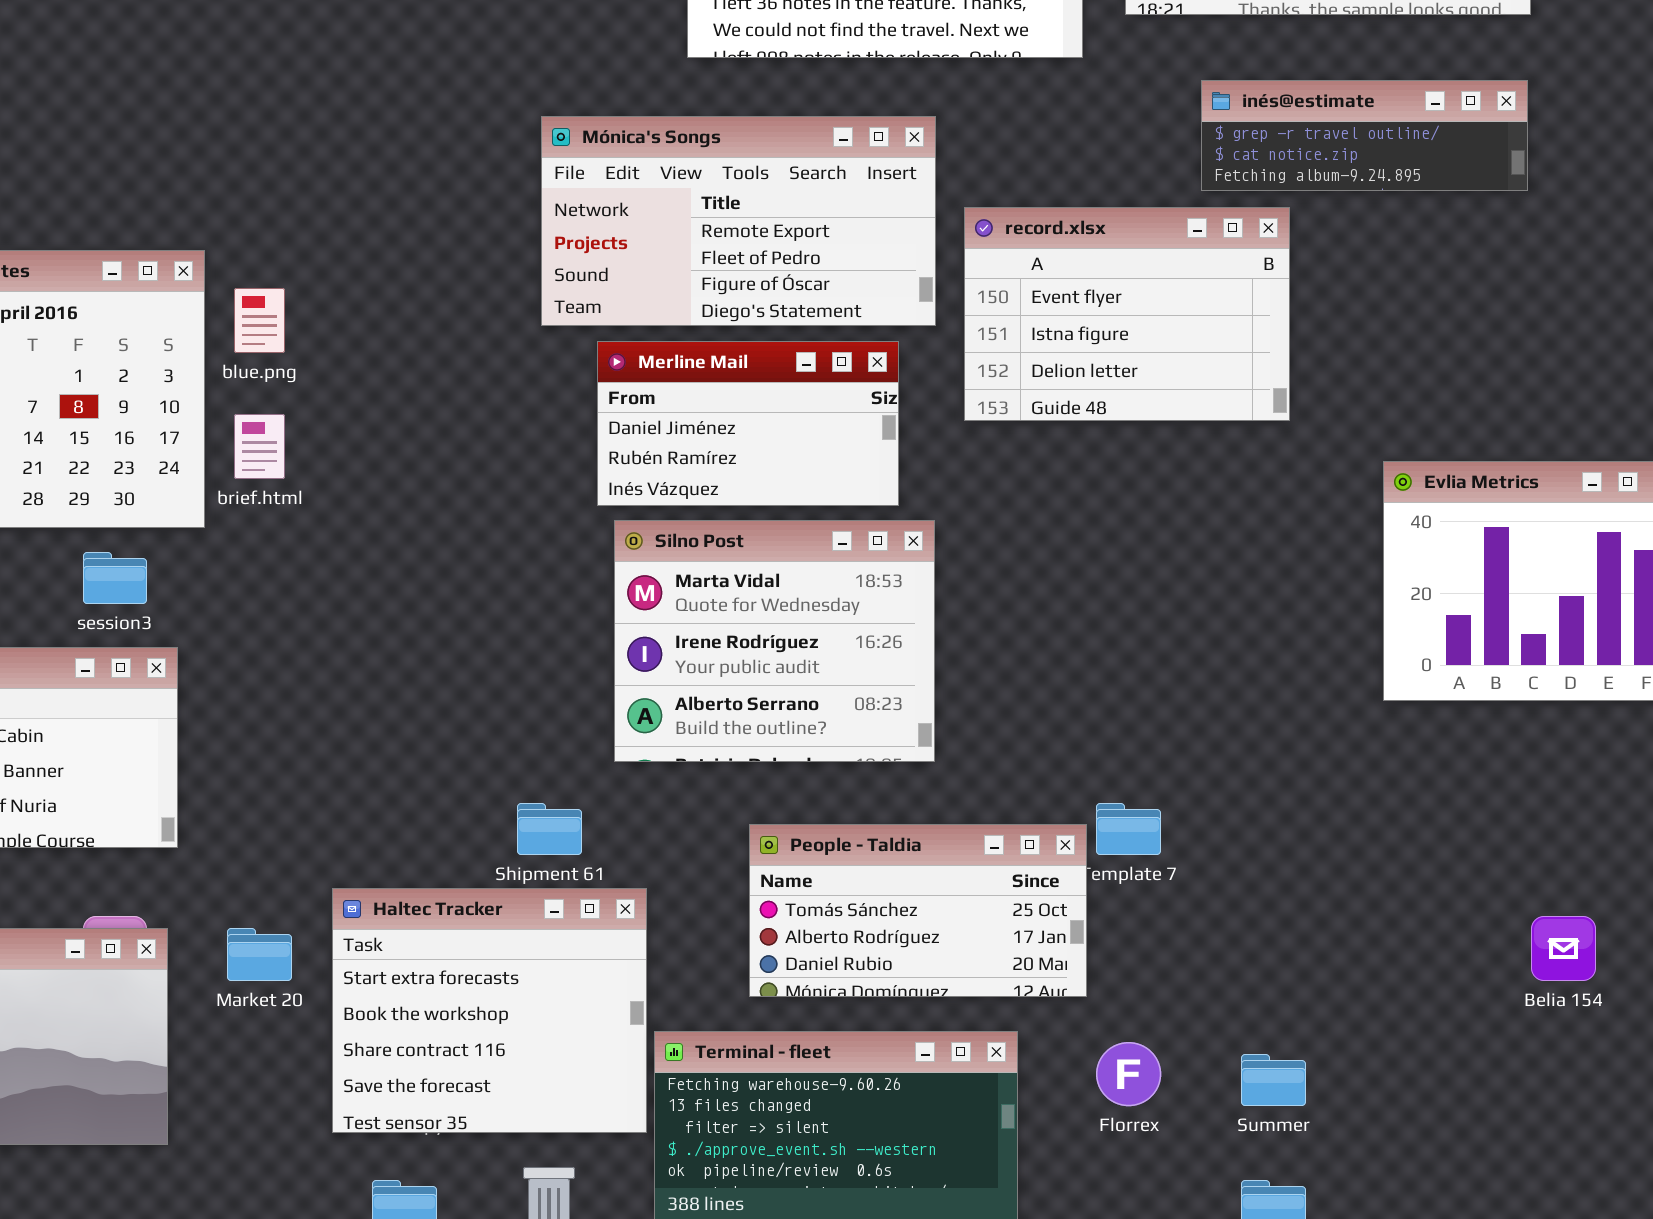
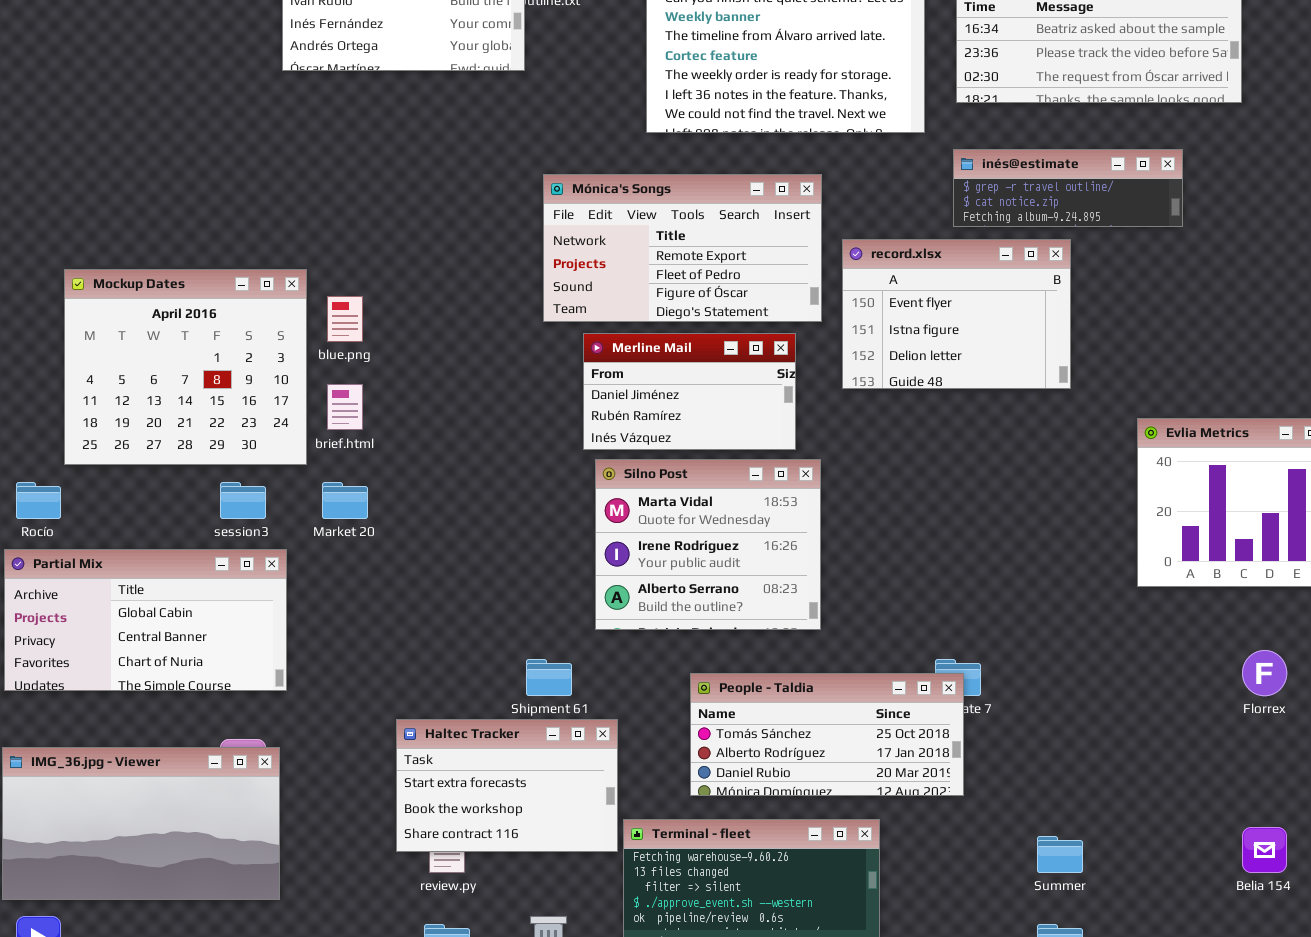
inés@estimate: [1201,80,1528,191] -> [953,149,1183,227], moved
People - Taldia: [749,824,1087,997] -> [690,673,964,796], resized
Haltec Tracker: [332,888,647,1133] -> [396,719,618,852], resized
Belia 154: [1531,916,1596,981] -> [1242,827,1287,873], moved
Market 20: [227,928,292,981] -> [322,482,368,519], moved
Florrex: [1096,1042,1161,1106] -> [1242,650,1287,696], moved

